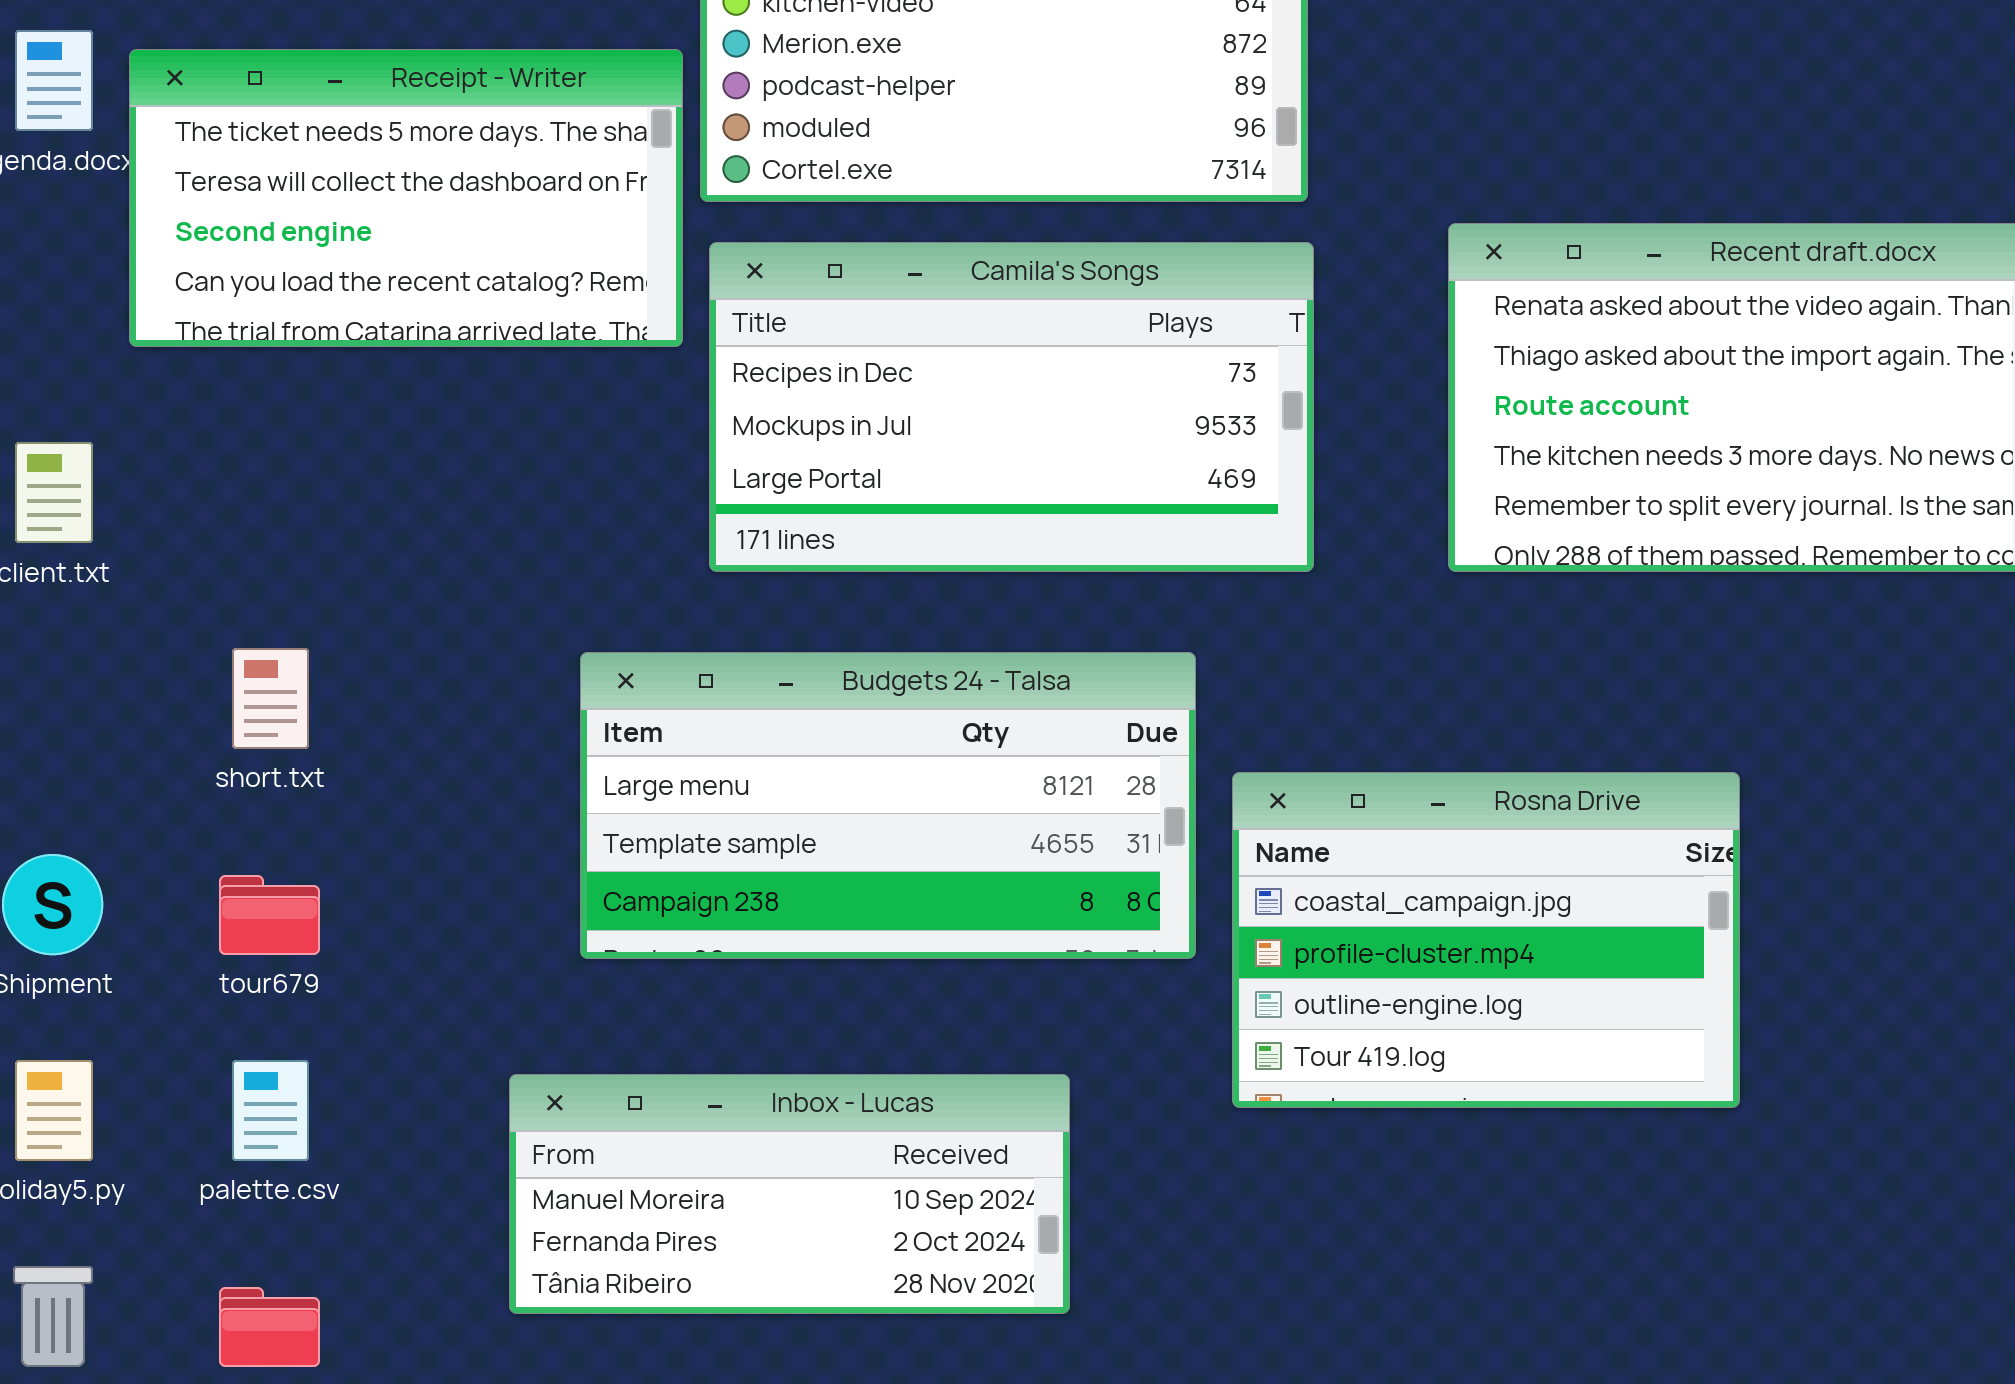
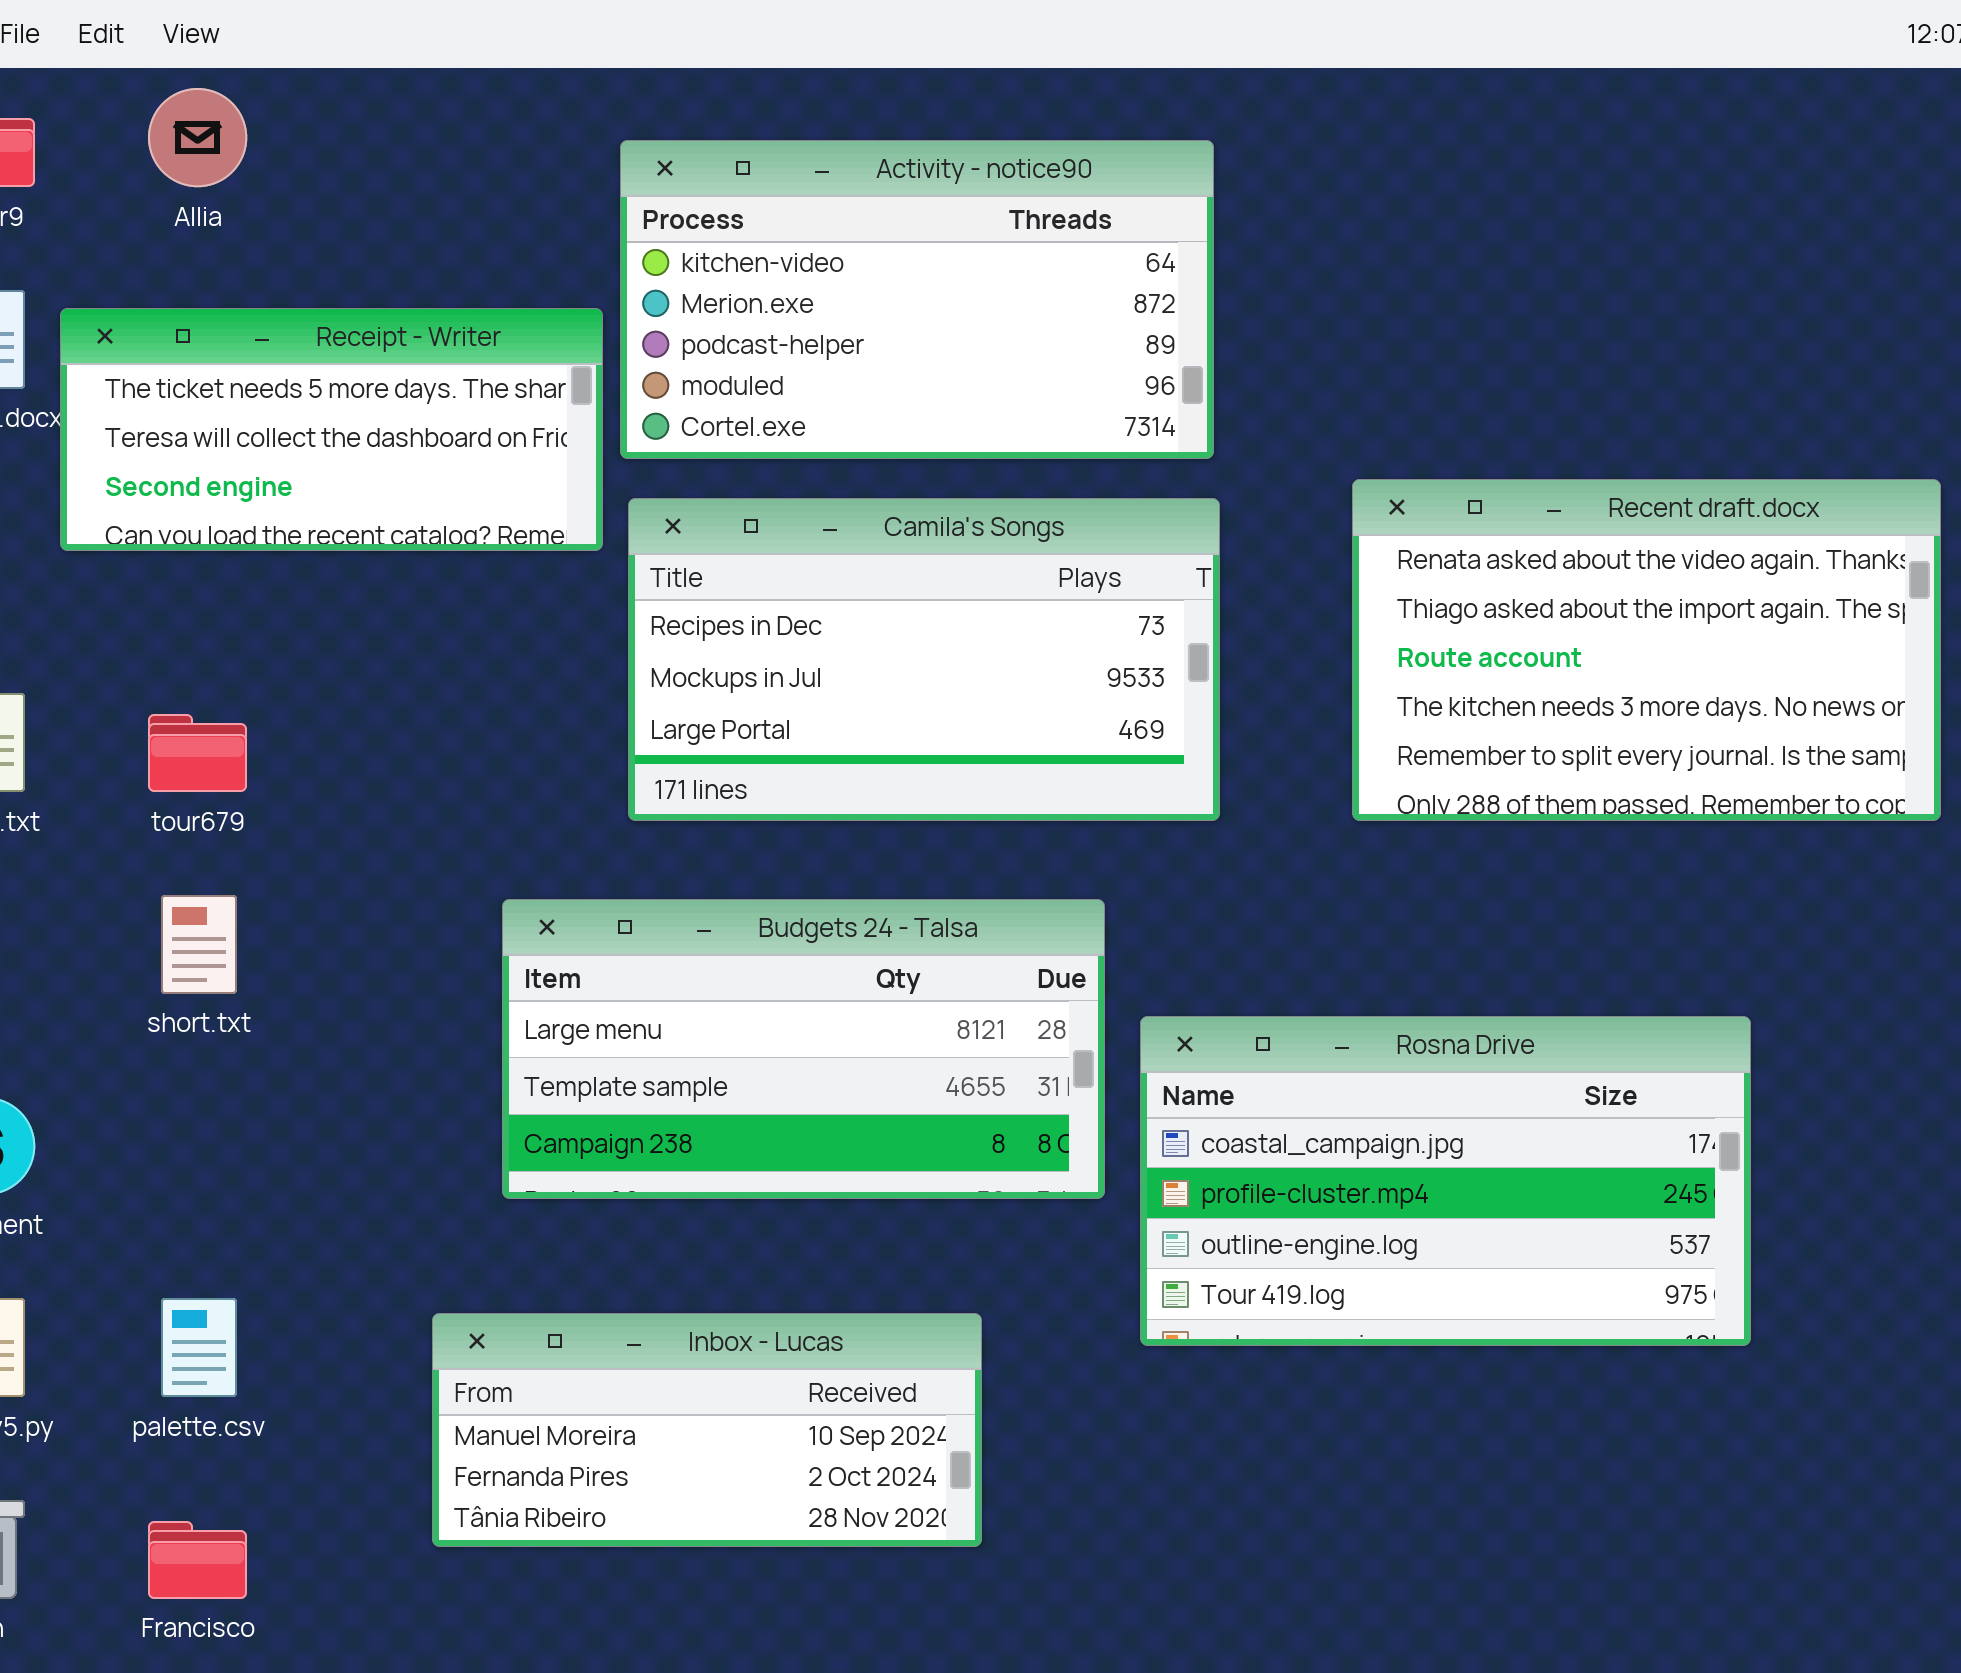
Receipt - Writer: [129,49,683,347] -> [60,308,603,551], resized
Rosna Drive: [1232,772,1740,1108] -> [1140,1016,1751,1346], resized
tour679: [219,875,320,955] -> [148,714,247,792], moved

